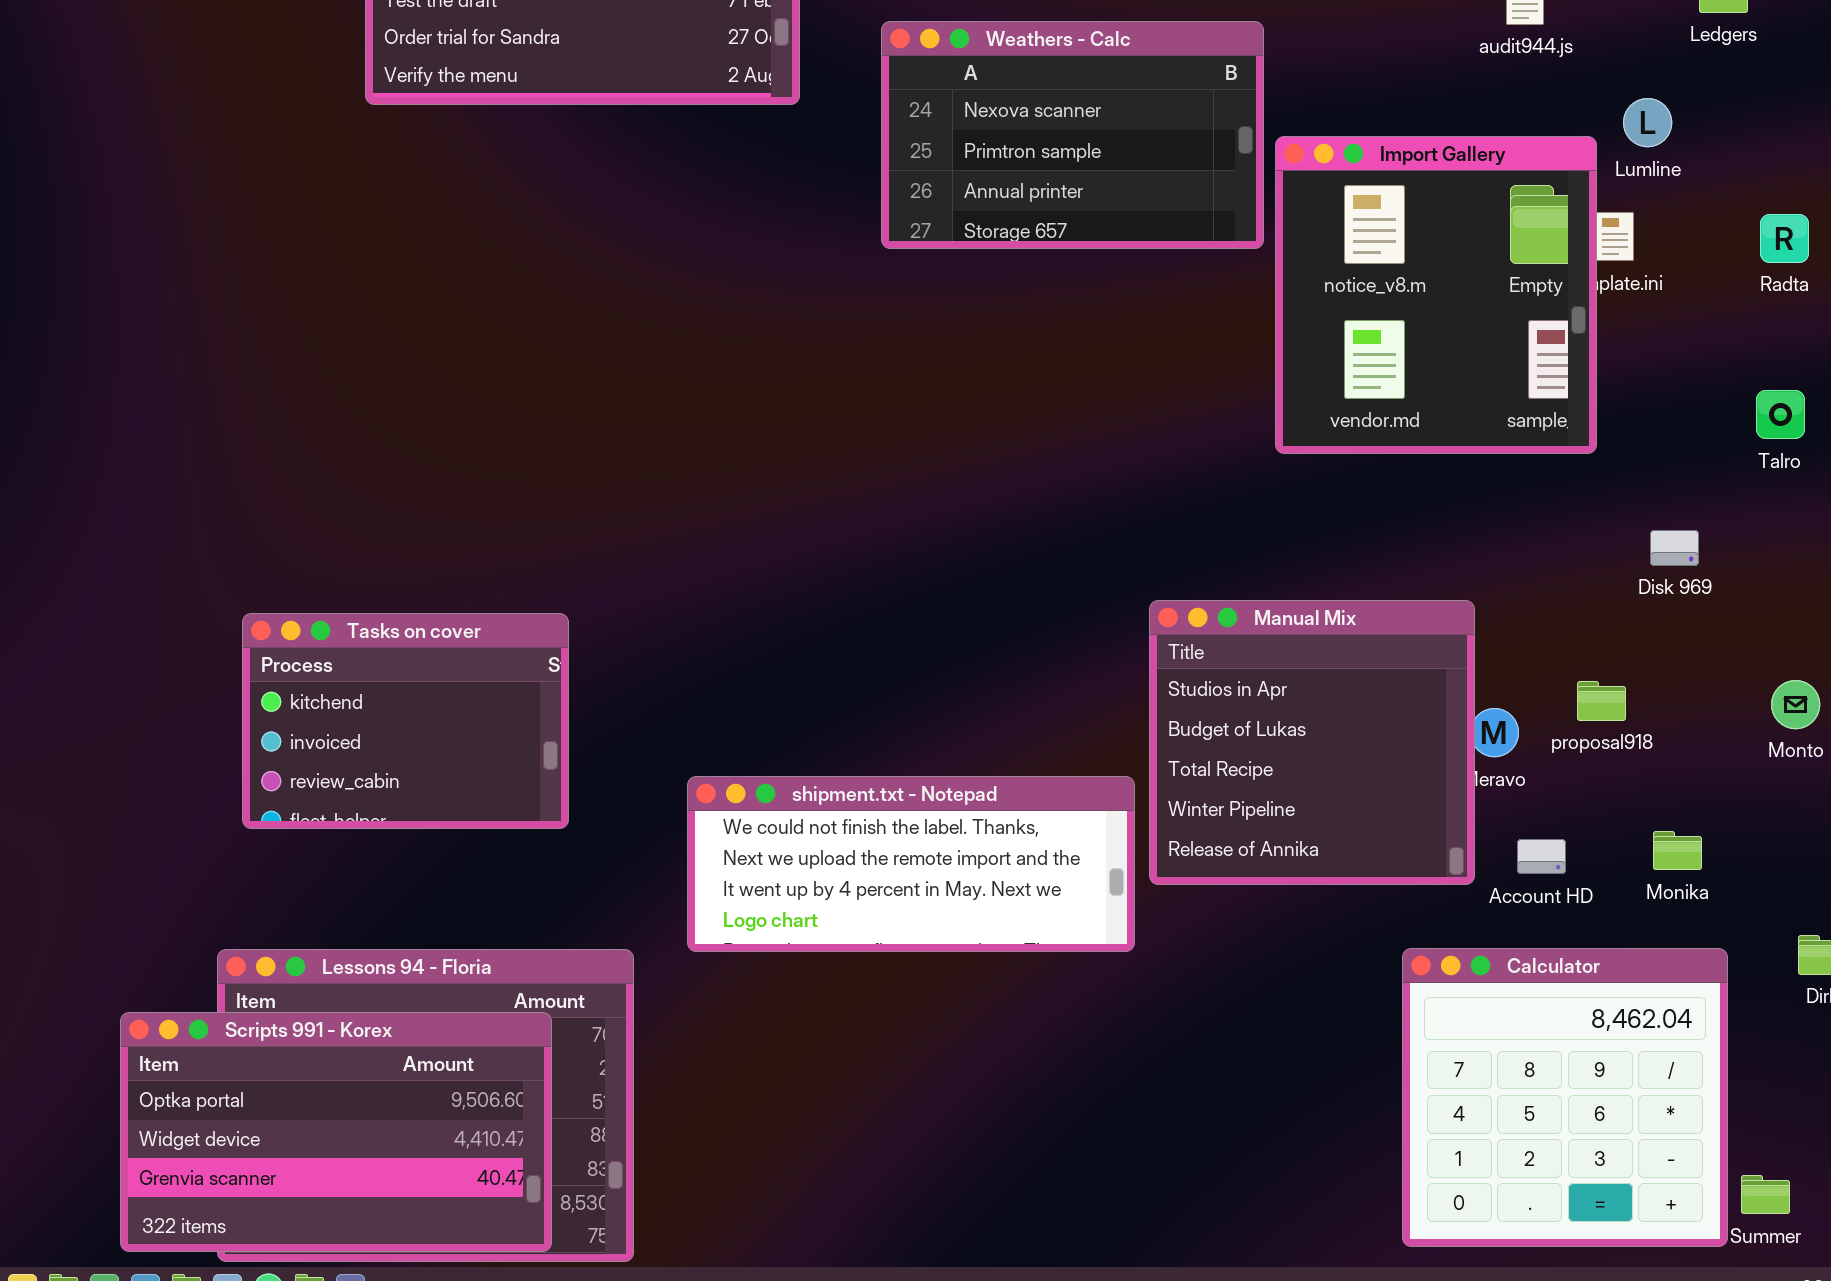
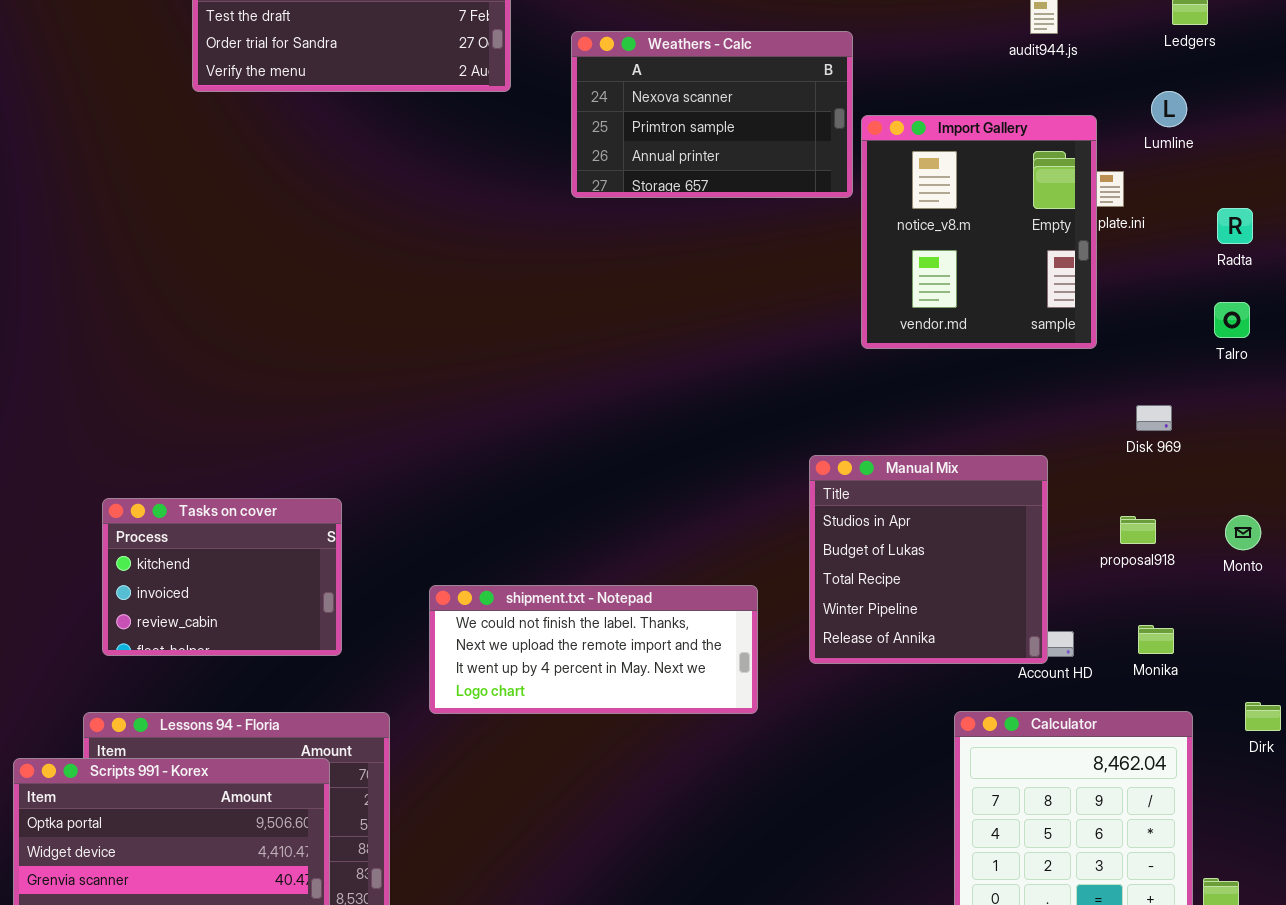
Lumline: [1623,98,1672,147] -> [1151,91,1187,127], moved
Radta: [1760,214,1809,263] -> [1217,208,1253,244], moved
Manual Mix: [1149,600,1475,885] -> [809,455,1048,664], moved
Tasks on cover: [242,613,569,829] -> [102,498,342,656], moved
proposal918: [1577,681,1626,721] -> [1120,516,1156,544], moved

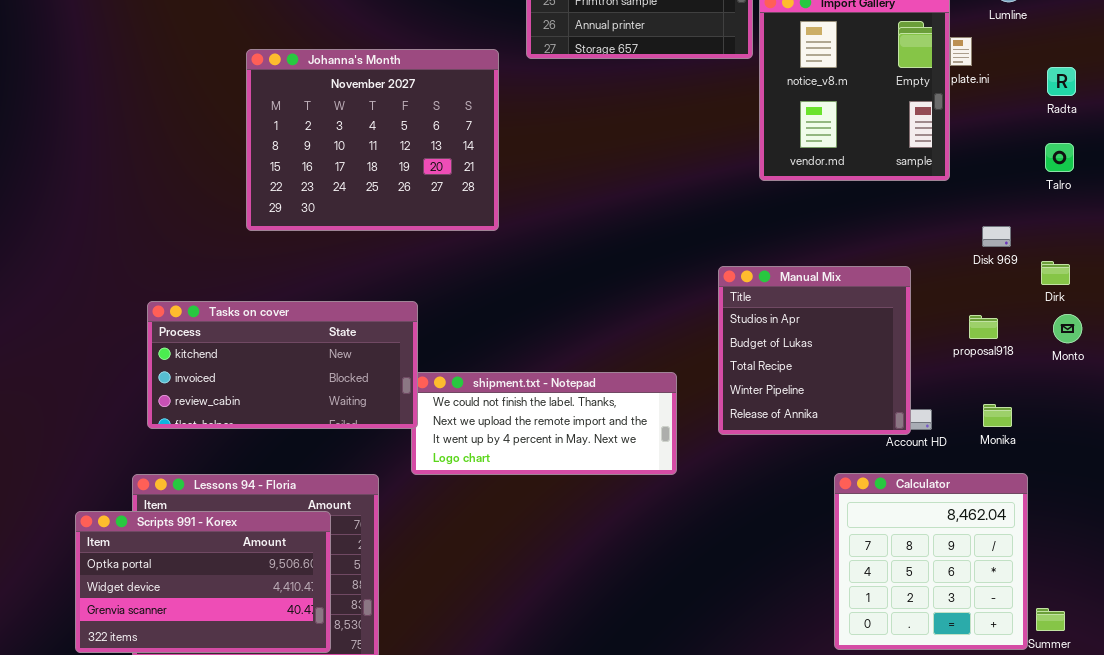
Johanna's Month: none -> [246,49,499,231], opened
Tasks on cover: [102,498,342,656] -> [147,301,418,429], resized
Dirk: [1245,702,1281,731] -> [1041,261,1070,285], moved

